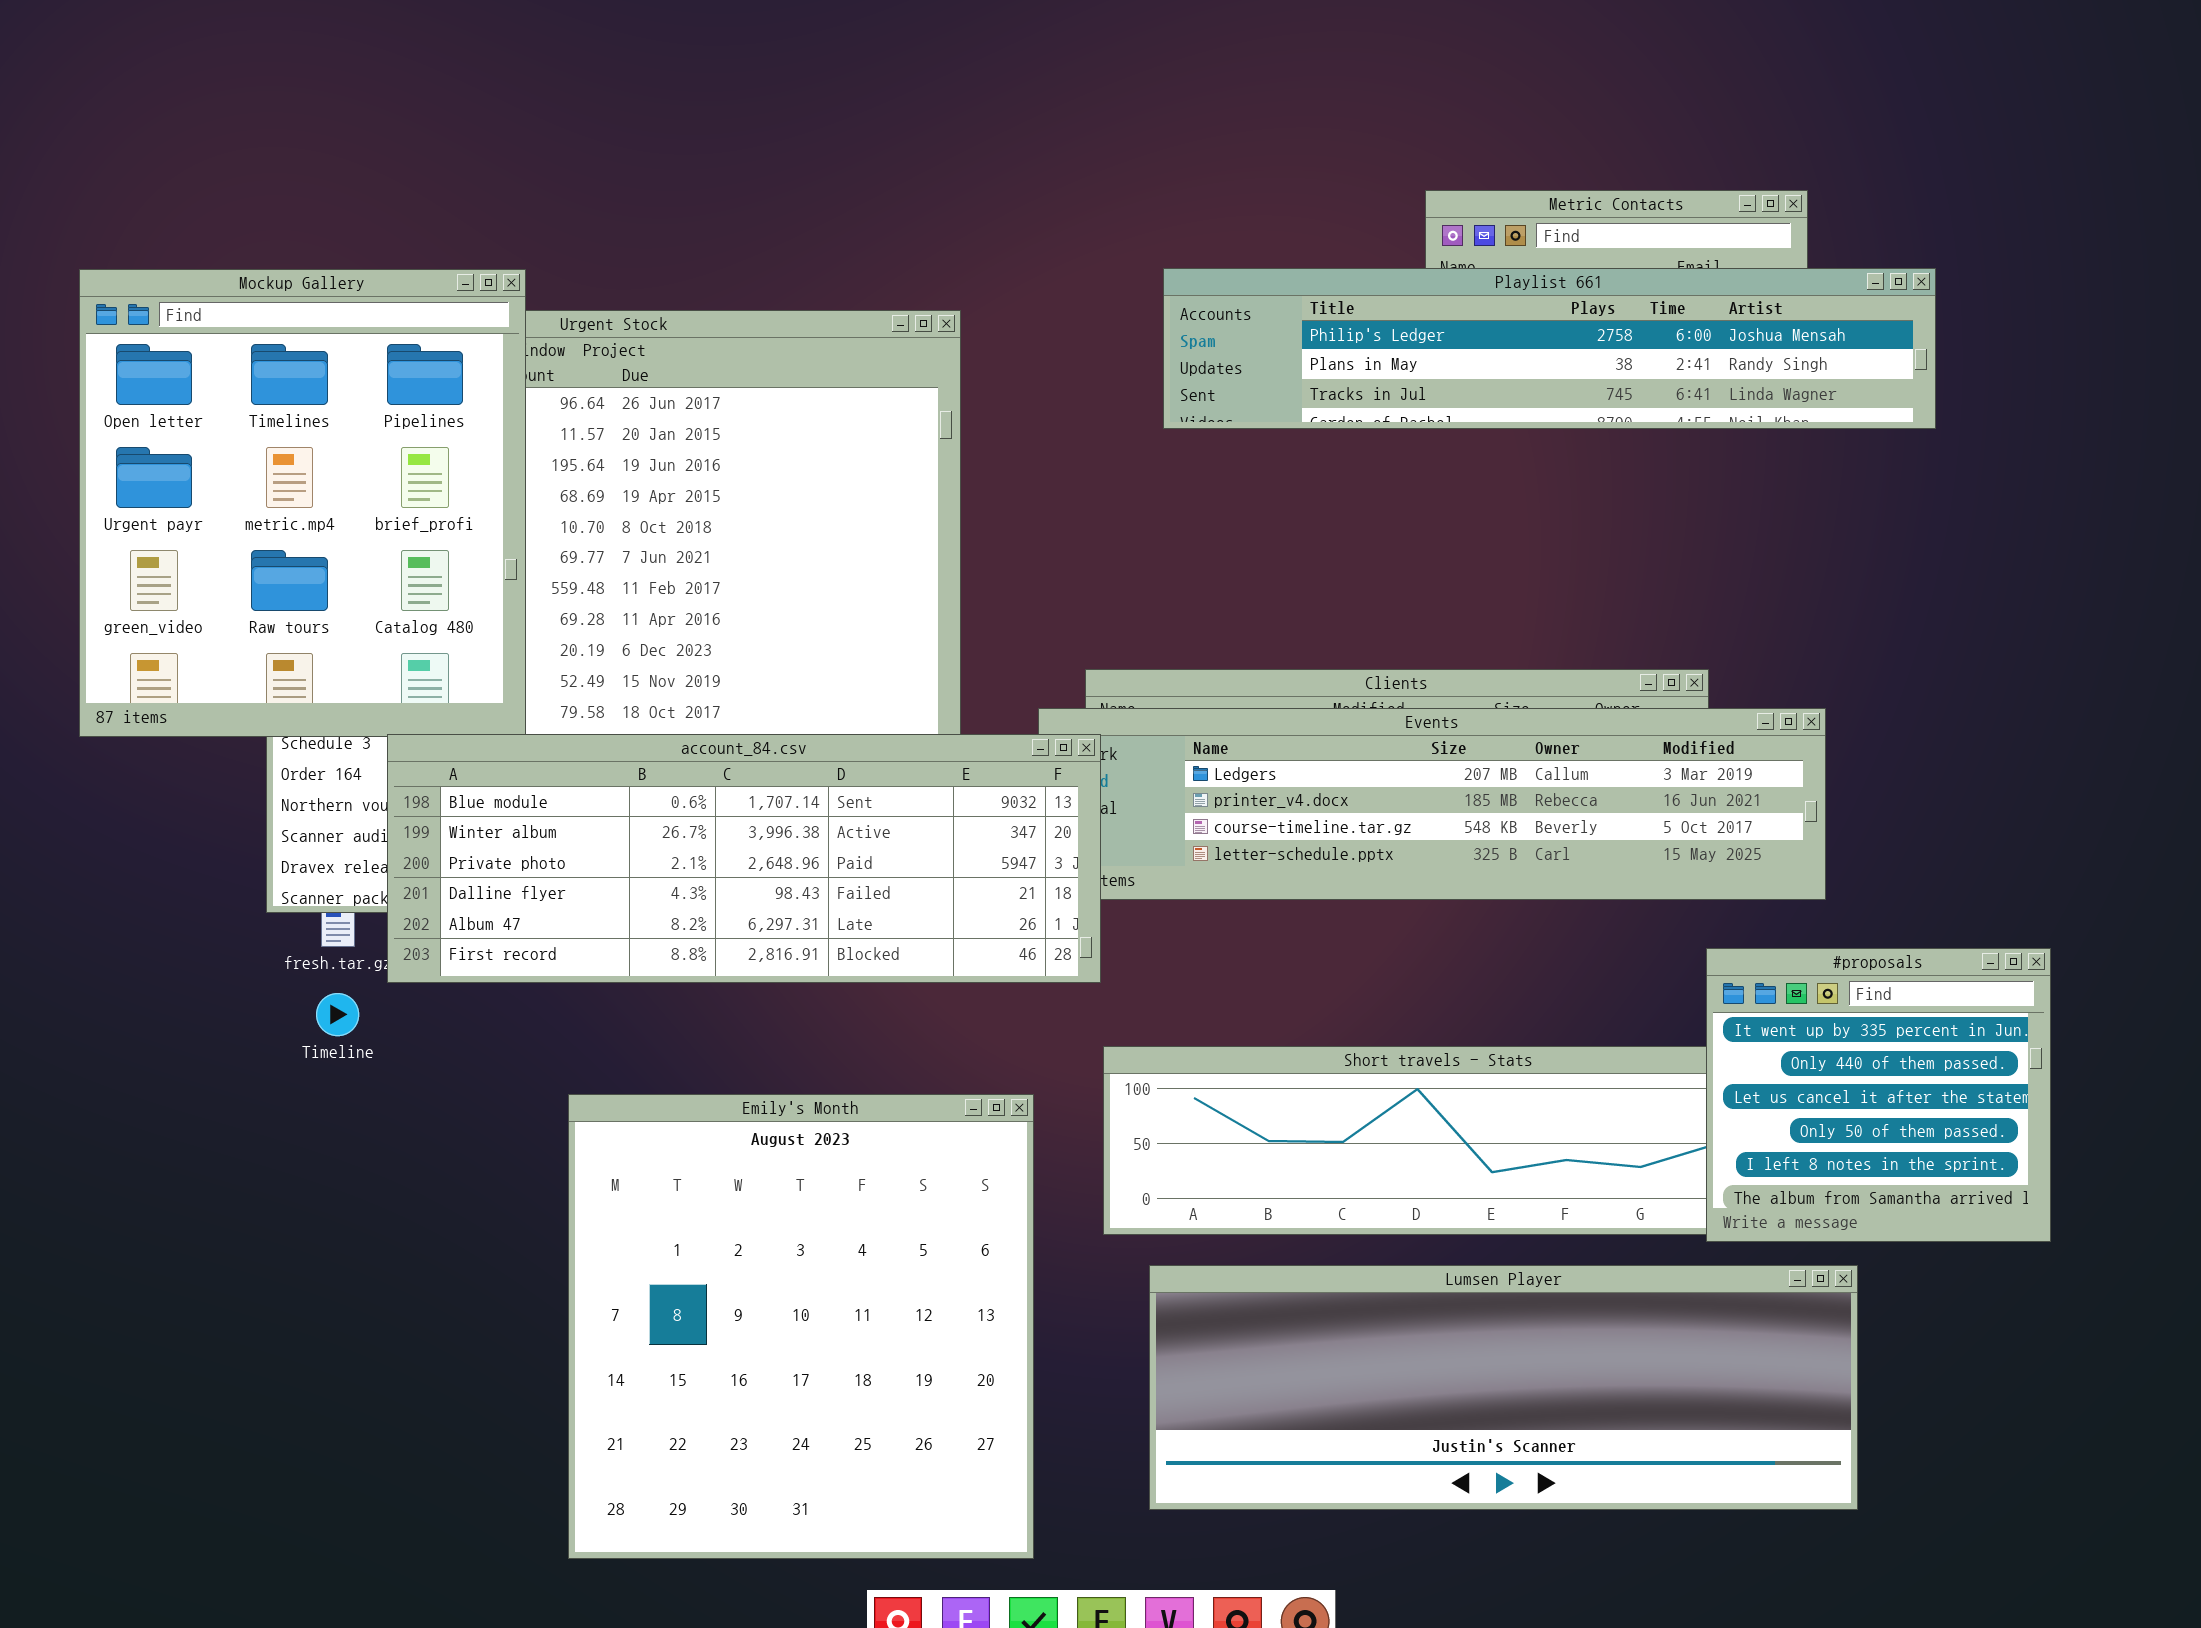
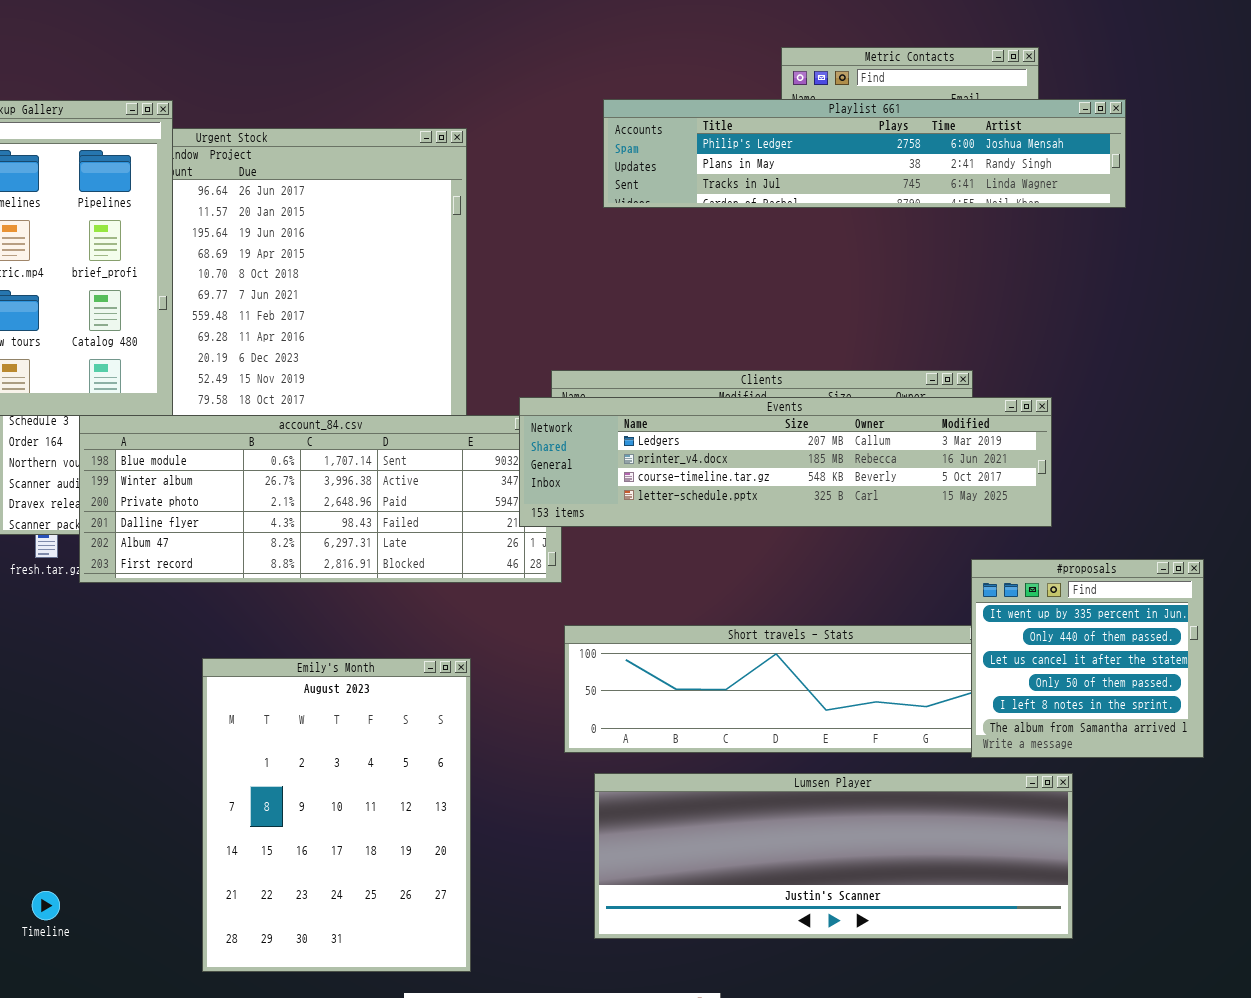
Events: [1038,708,1826,900] -> [519,397,1052,527], raised
Timeline: [316,993,359,1036] -> [32,891,60,920], moved
Emily's Month: [568,1094,1034,1559] -> [202,658,471,972], resized

